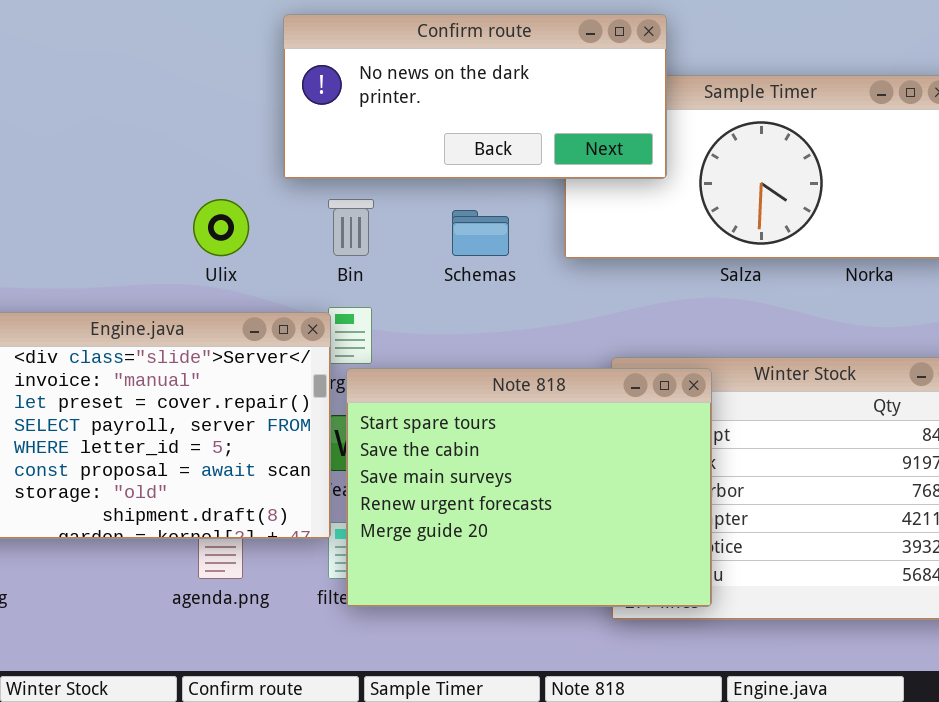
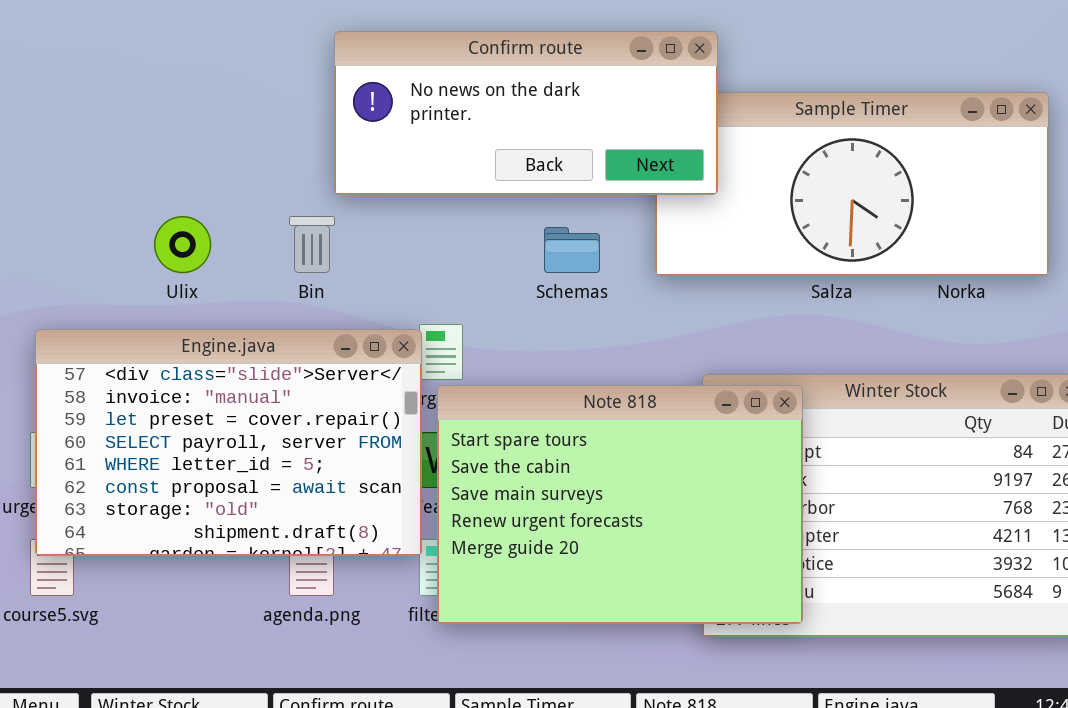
Confirm route: [283,14,667,179] -> [334,31,718,195], moved
Ulix: [193,199,249,256] -> [154,216,211,273], moved
Bin: [328,199,374,256] -> [289,216,335,273], moved

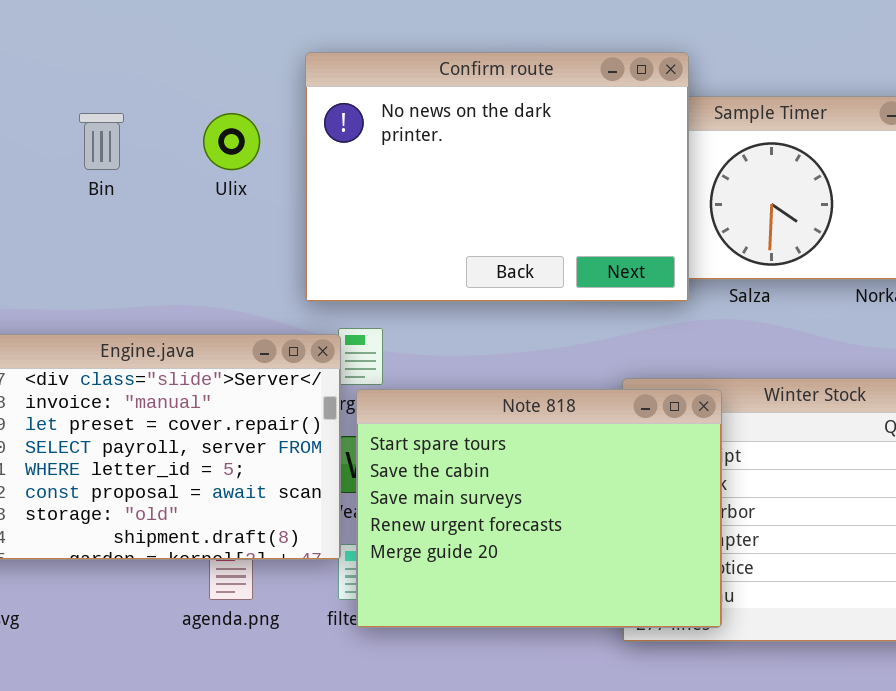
Confirm route: [334,31,718,195] -> [305,52,689,302], moved, resized
Ulix: [154,216,211,273] -> [203,113,260,170], moved
Bin: [289,216,335,273] -> [79,113,124,170], moved

